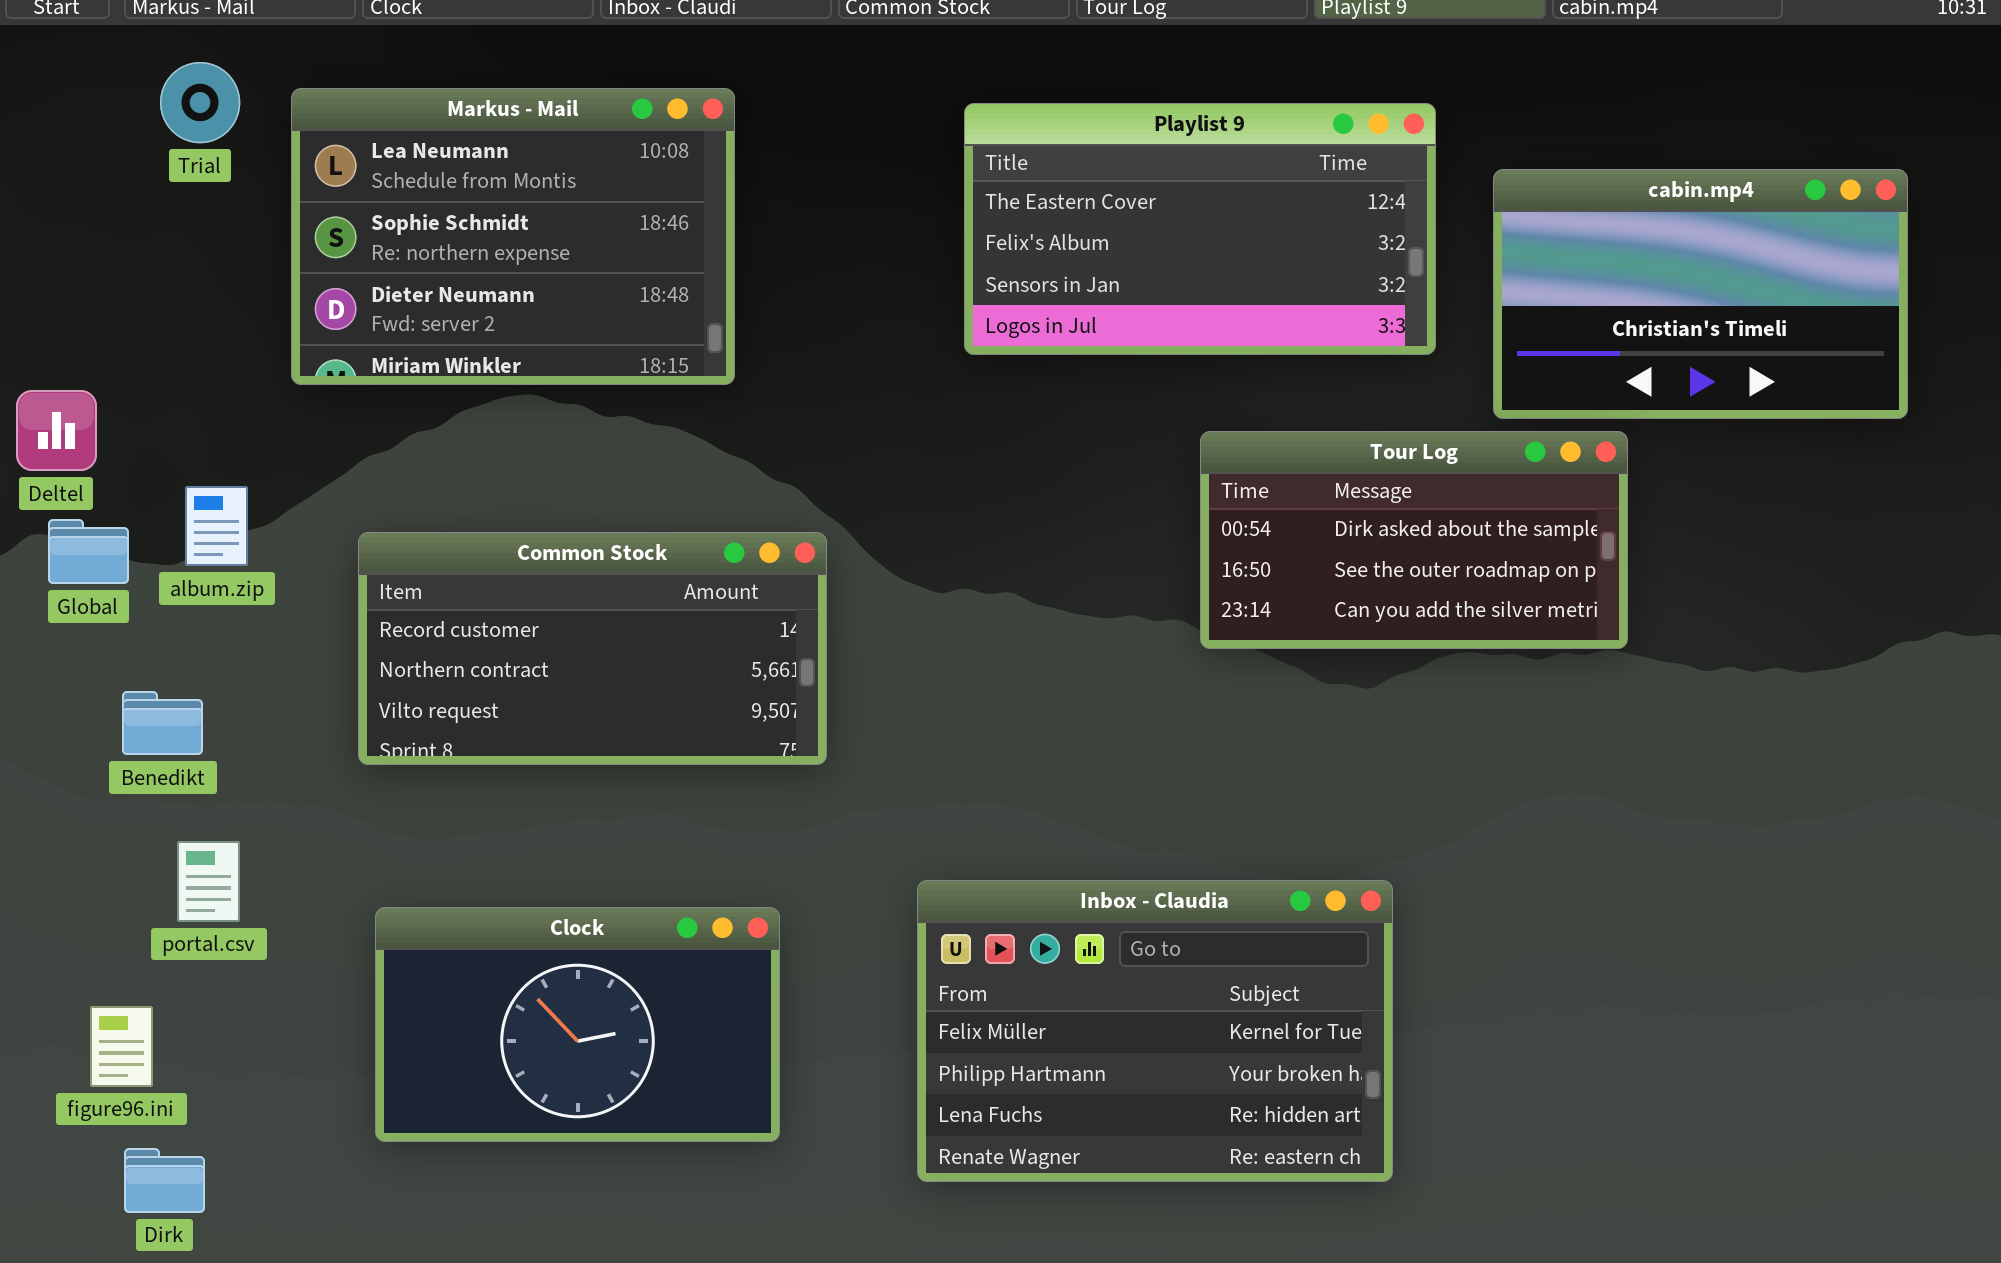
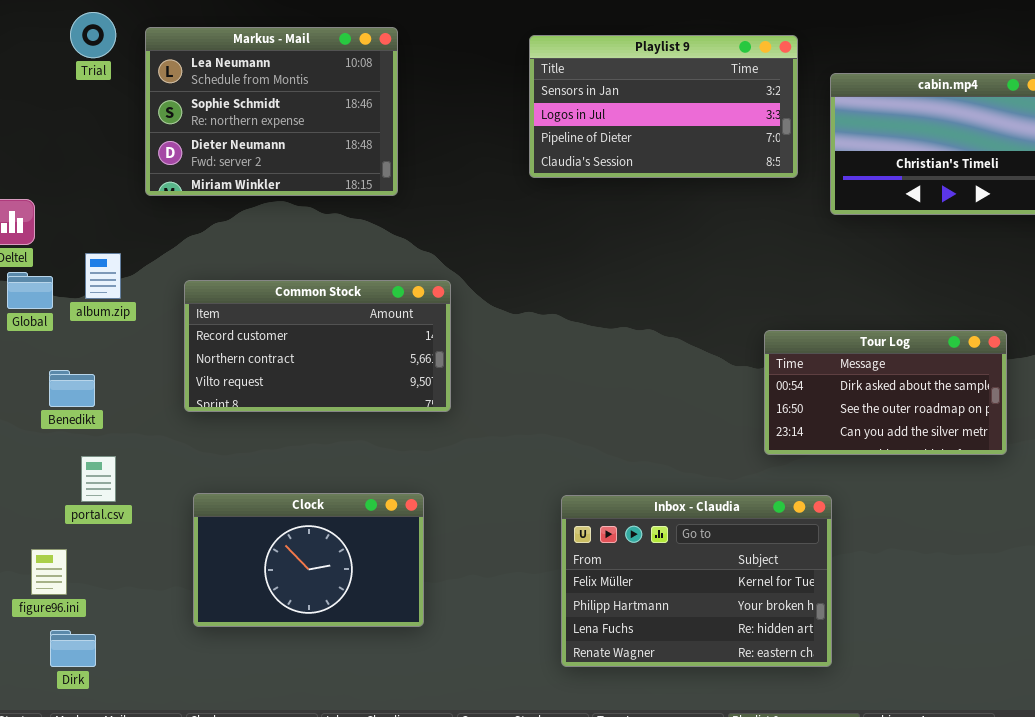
Playlist 9: [964,103,1436,355] -> [529,35,798,178], scrolled down 2 rows
Tour Log: [1200,431,1628,649] -> [764,330,1007,455], moved
Inbox - Claudia: [917,880,1393,1182] -> [561,495,832,667], moved

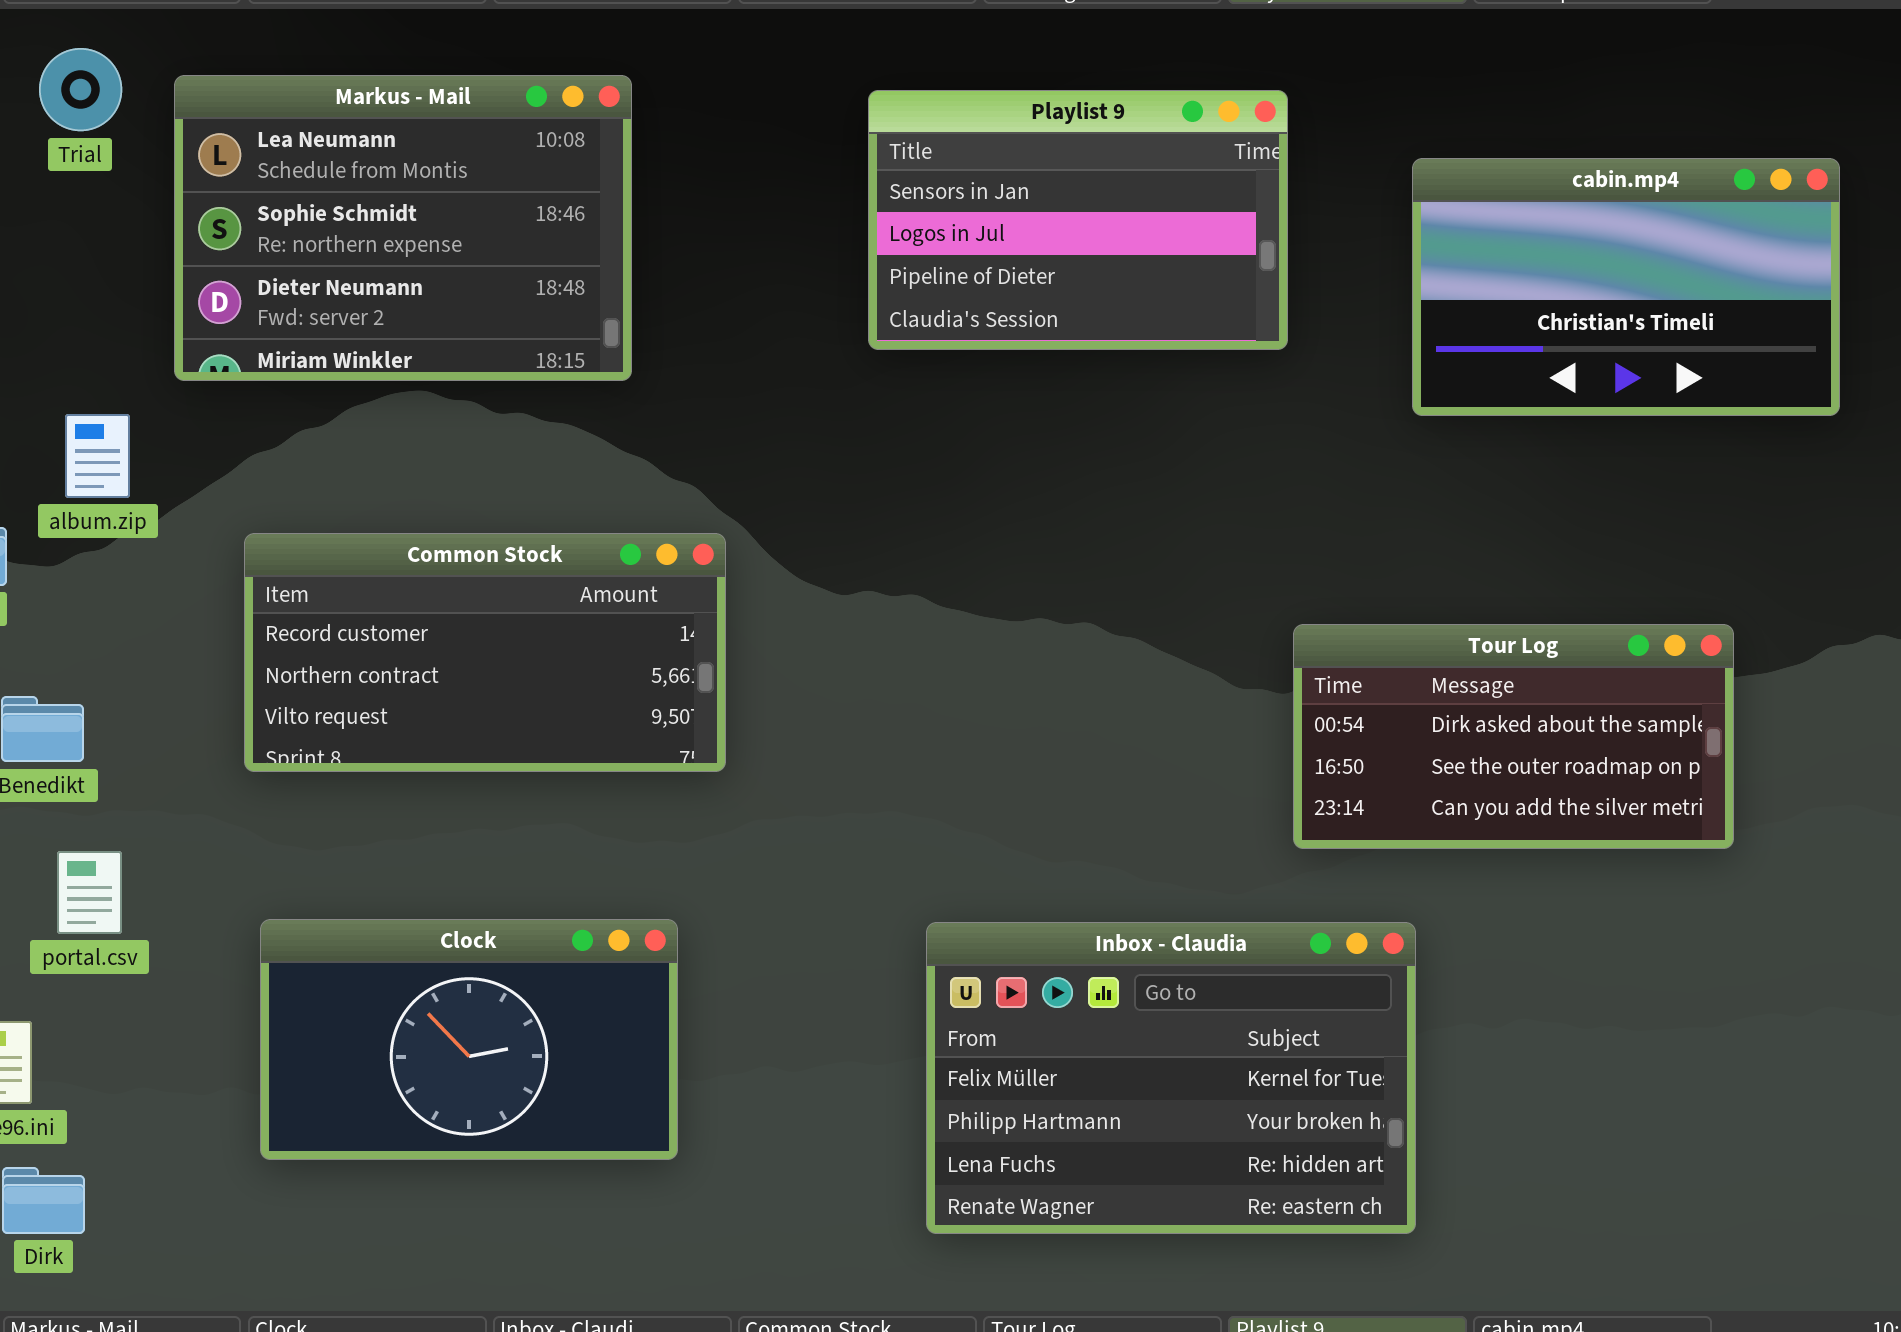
Playlist 9: [529,35,798,178] -> [868,90,1288,350], resized
album.zip: [85,253,121,299] -> [65,414,130,498], moved

